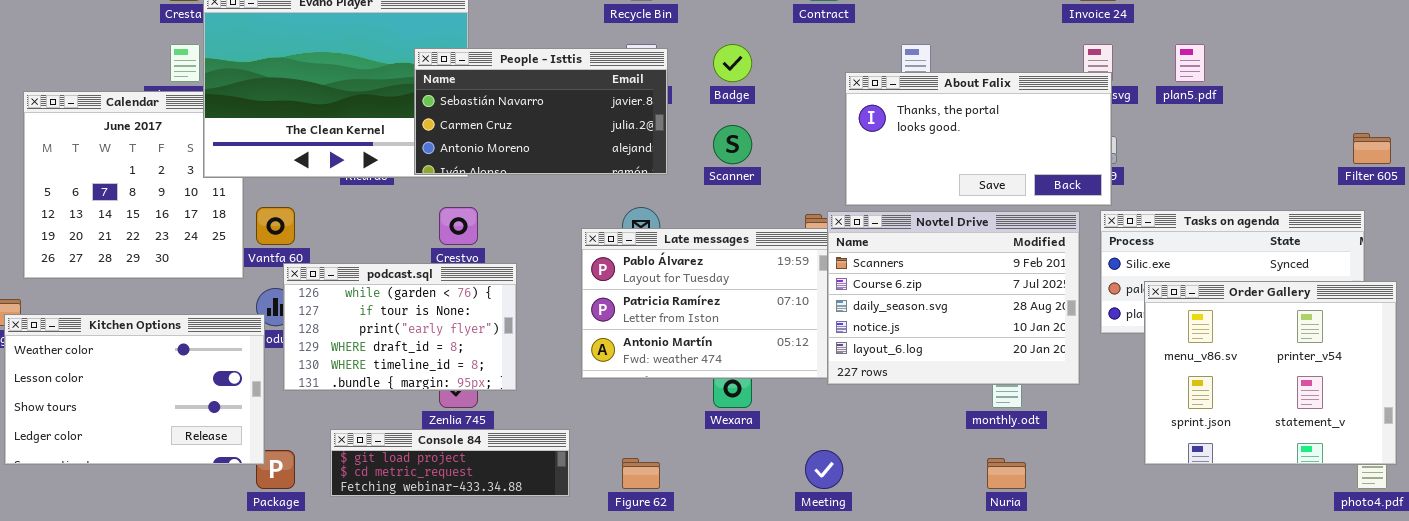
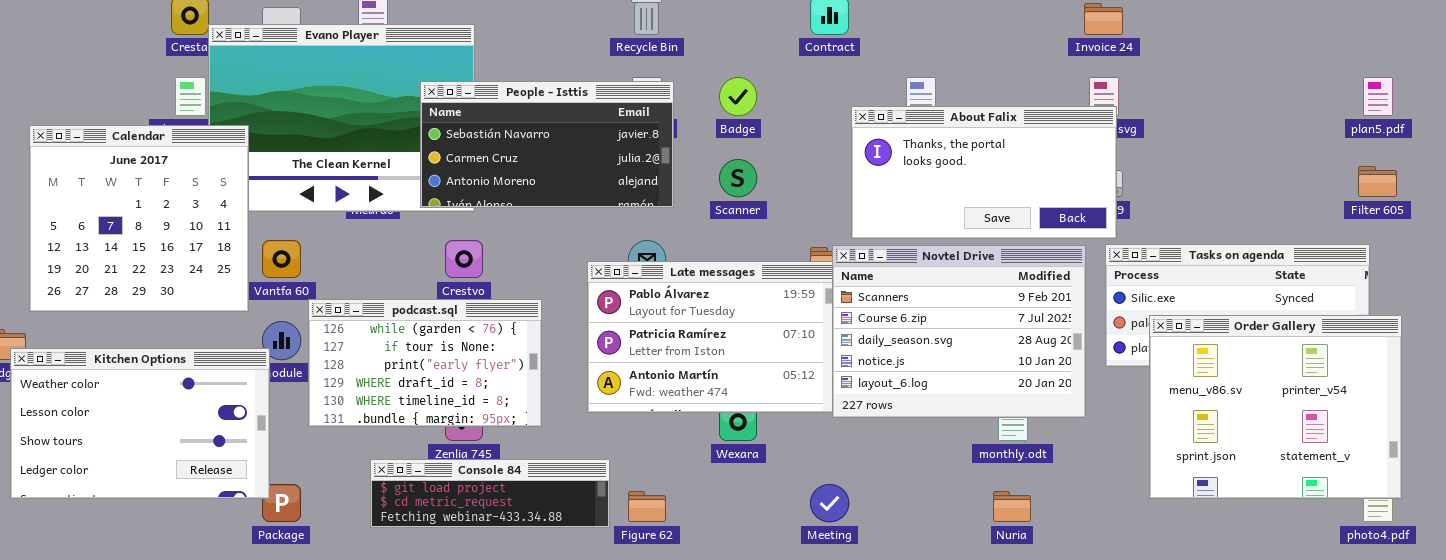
plan5.pdf: [1175,44,1205,82] -> [1363,77,1393,116], moved
Calendar: [23,91,244,279] -> [29,125,249,312], raised
podcast.sql: [283,263,517,391] -> [308,299,542,427], moved
Console 84: [330,429,570,497] -> [370,459,610,528], moved

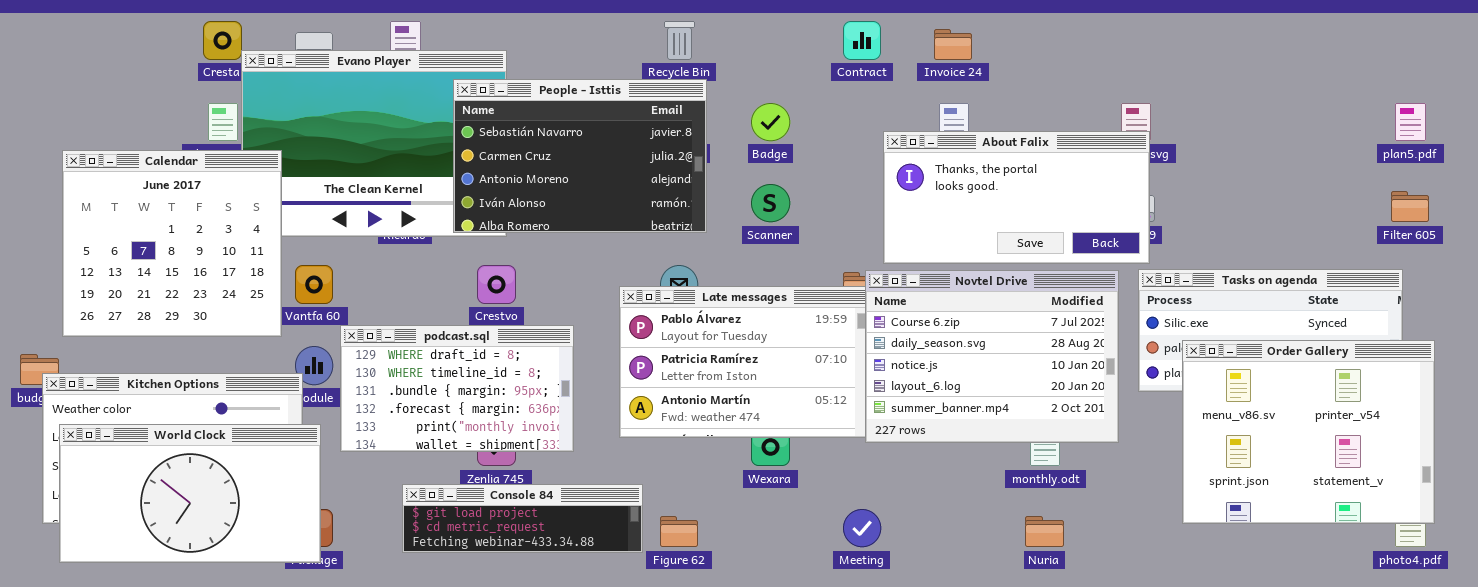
Invoice 24: [1084,3,1123,35] -> [934,29,972,60], moved
People - Isttis: [420,81,674,208] -> [453,79,707,233], resized
Novtel Drive: [832,245,1086,418] -> [865,270,1119,443], scrolled down 1 row
podcast.sql: [308,299,542,427] -> [340,325,574,452], scrolled down 3 rows
World Clock: none -> [59,424,321,563], opened

